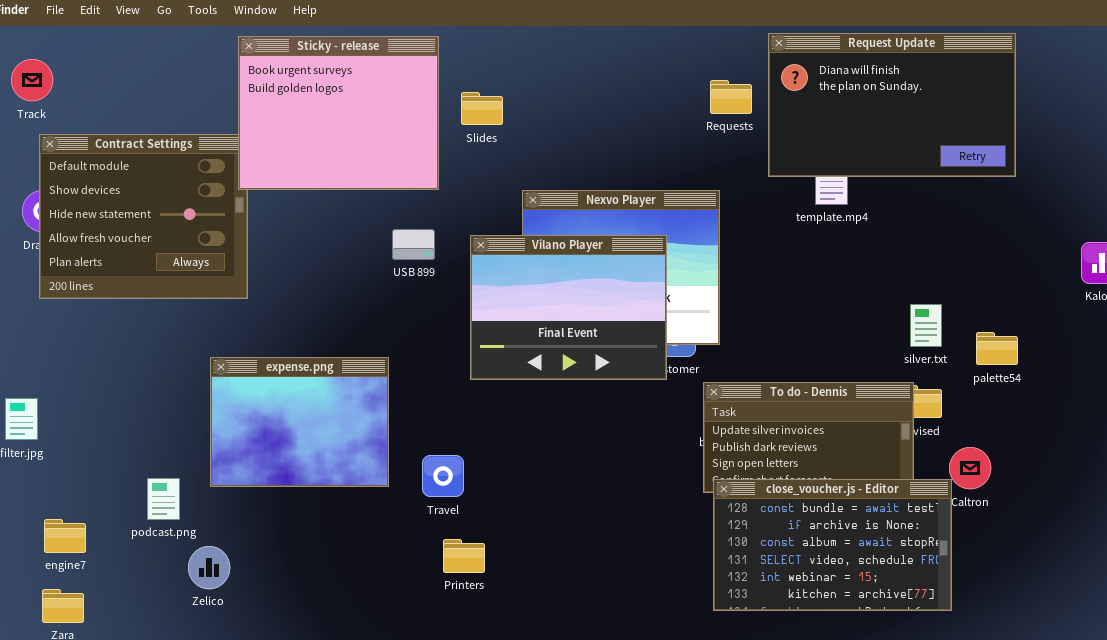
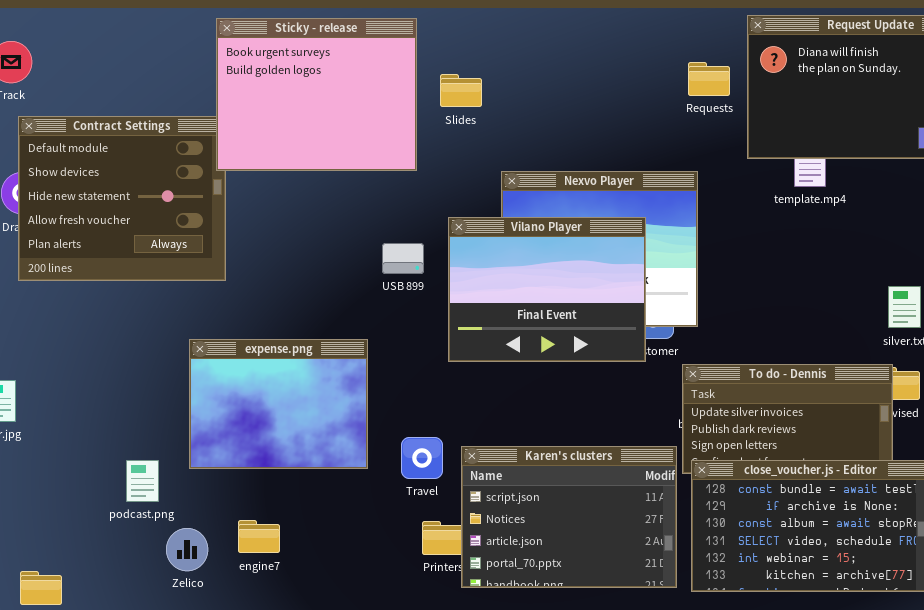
USB 899: [392,229,435,260] -> [382,243,424,274], moved
Karen's clusters: none -> [461,446,677,588], opened
engine7: [44,519,86,553] -> [238,520,280,553], moved

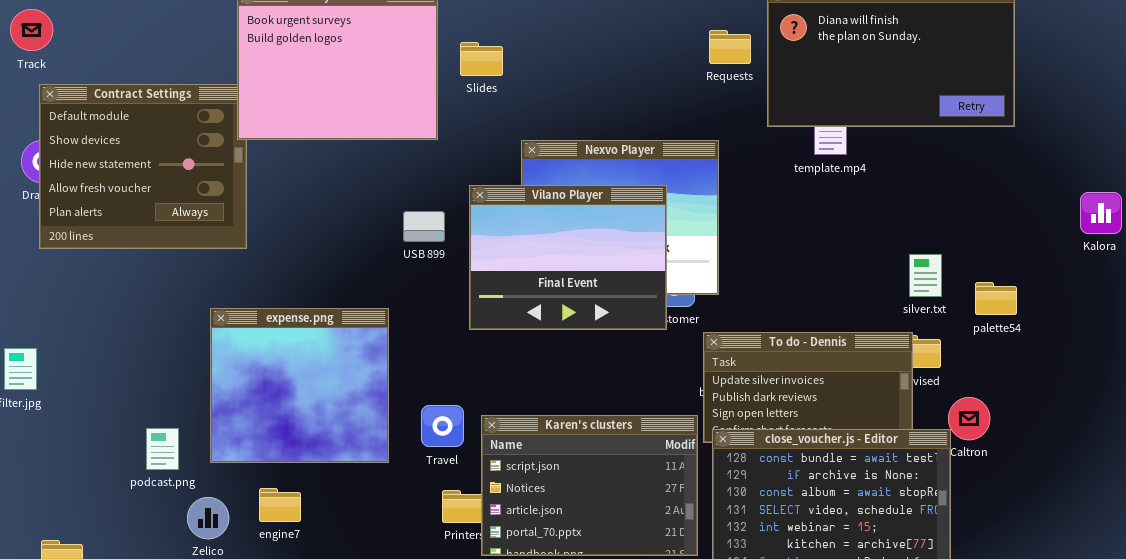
expense.png: [189,339,368,469] -> [210,308,389,463], resized

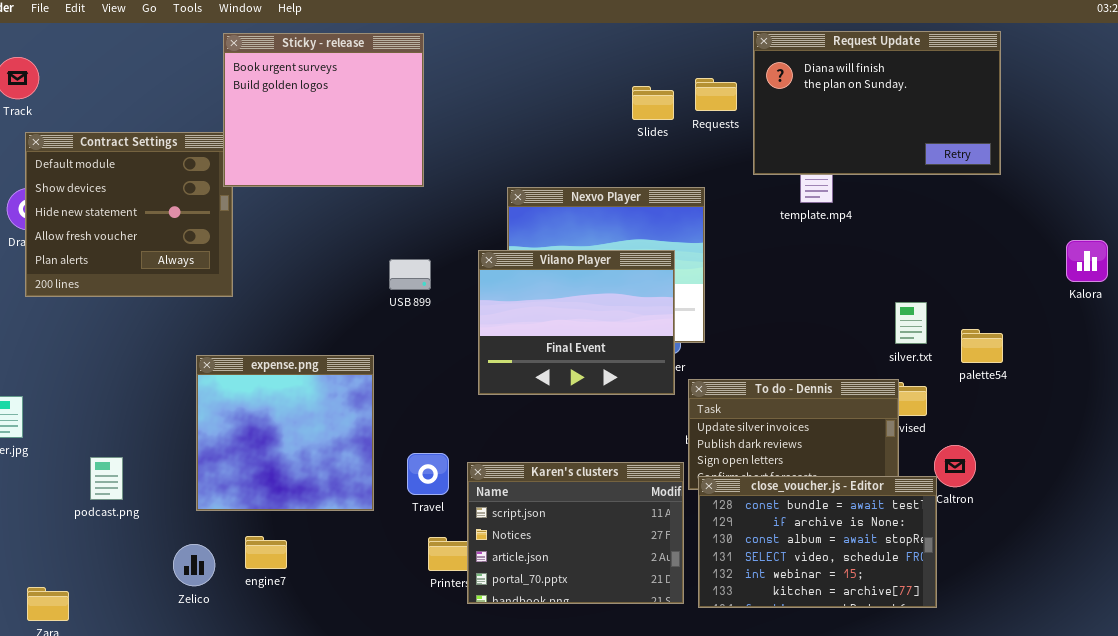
Slides: [460,42,503,76] -> [632,86,674,120], moved
Vilano Player: [469,185,667,330] -> [478,250,675,395], moved
podcast.png: [146,428,179,470] -> [90,457,123,500], moved

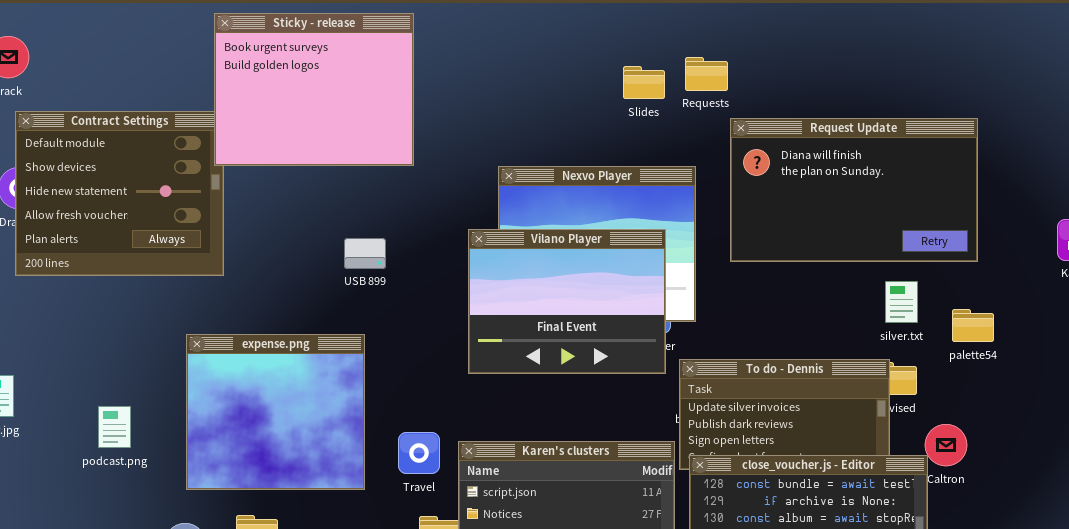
Request Update: [753,31,1001,175] -> [730,118,978,262], moved
USB 899: [389,259,431,290] -> [344,238,386,269], moved
podcast.png: [90,457,123,500] -> [98,406,131,448], moved

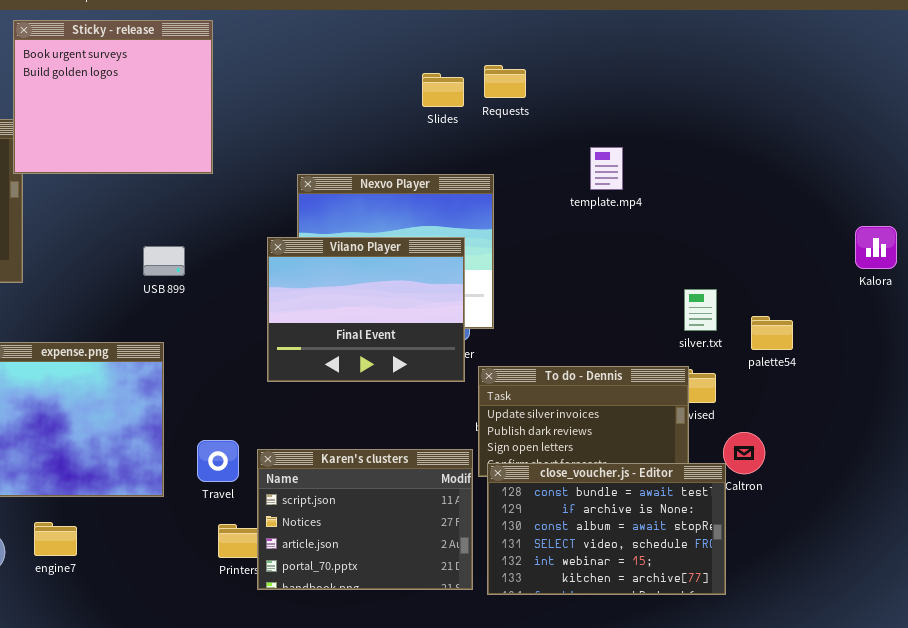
Request Update: [730,118,978,262] -> none, closed

